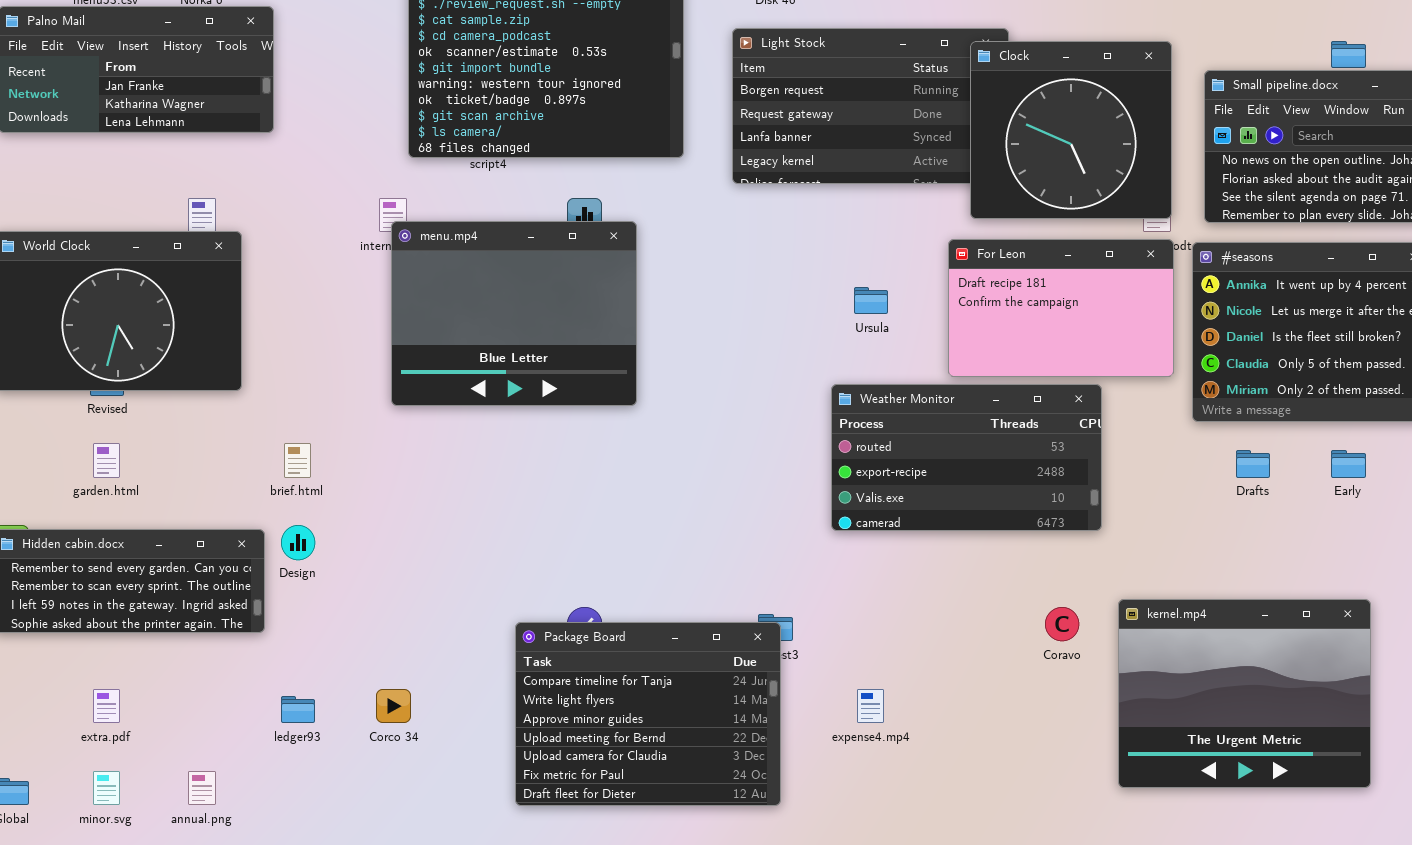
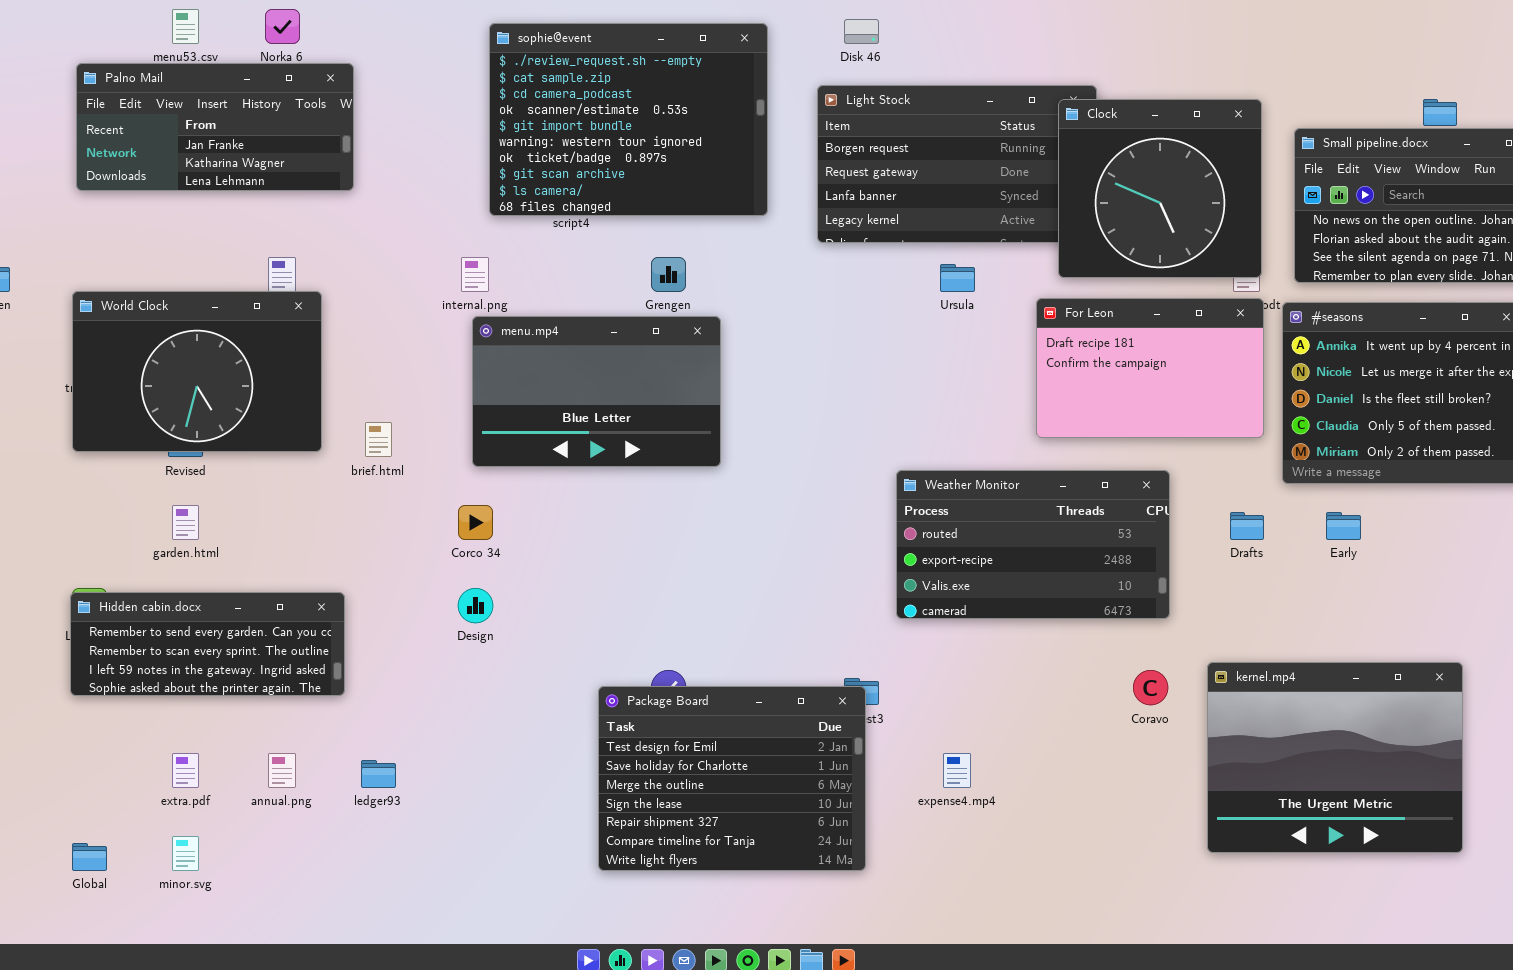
menu.mp4: [391,221,637,406] -> [472,316,721,467], resized
Ursula: [854,287,888,314] -> [940,264,975,292], moved
Weather Monitor: [831,384,1102,531] -> [896,470,1170,619], moved
brief.html: [284,443,311,478] -> [365,422,392,457], moved
Drafts: [1236,450,1270,478] -> [1230,512,1264,540], moved
Early: [1331,450,1366,478] -> [1326,512,1361,540], moved
Design: [281,525,315,560] -> [458,588,493,623], moved
Package Board: [515,622,781,806] -> [598,686,866,871], scrolled up 5 rows
Corco 34: [376,689,411,723] -> [458,505,493,540], moved
annual.png: [188,771,216,805] -> [268,753,296,788], moved

